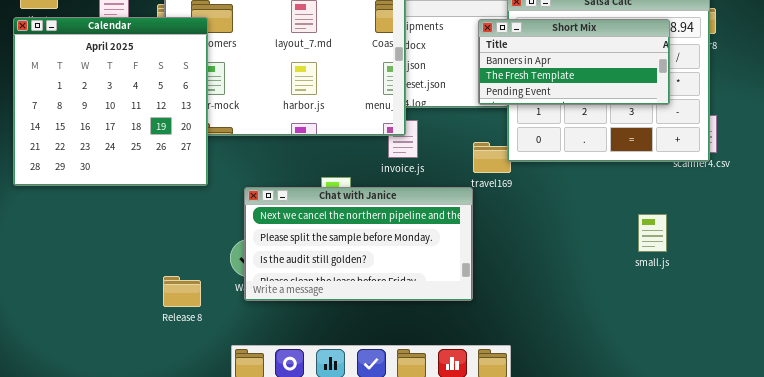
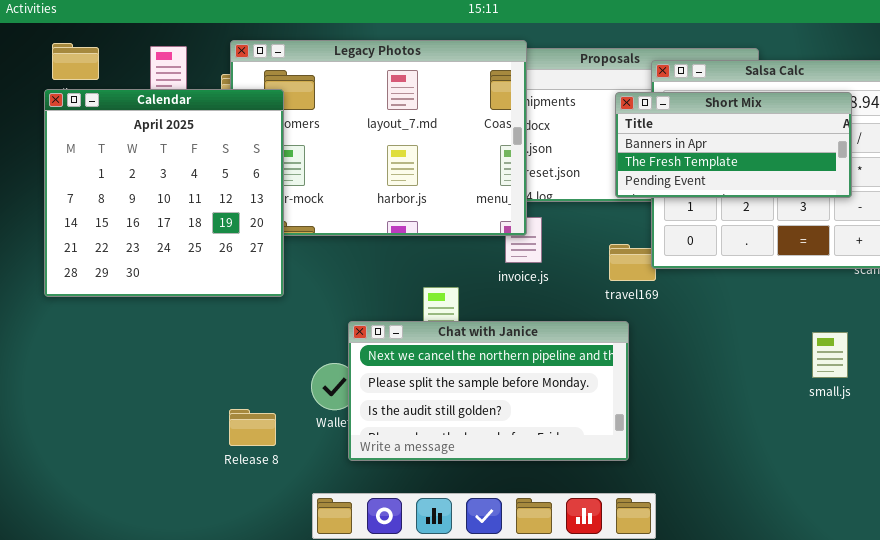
Chat with Janice: [244,187,473,301] -> [348,321,629,461], moved

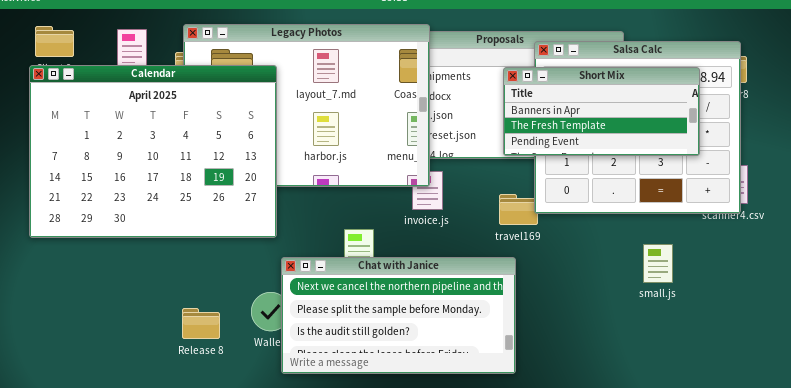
Calendar: [44,89,284,297] -> [29,65,277,238], resized
small.js: [812,332,848,378] -> [643,244,673,283], moved
Release 8: [229,409,276,446] -> [182,308,220,339], moved

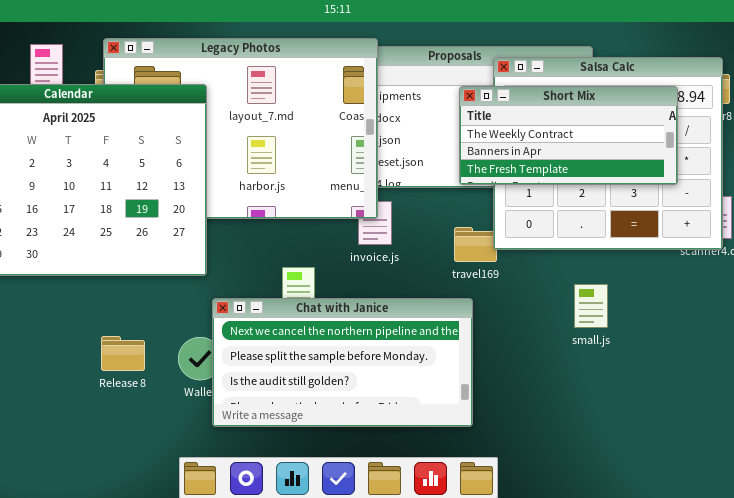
Short Mix: [503,67,700,156] -> [459,86,678,185], scrolled up 1 row
small.js: [643,244,673,283] -> [574,284,608,328], moved
Release 8: [182,308,220,339] -> [101,336,145,371], moved

